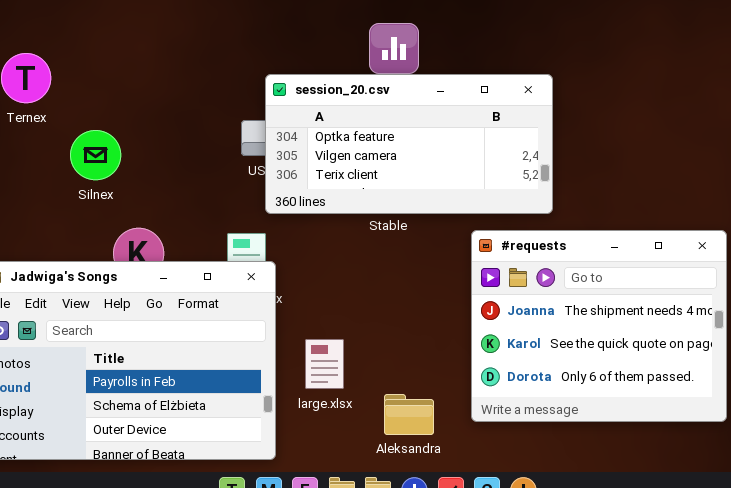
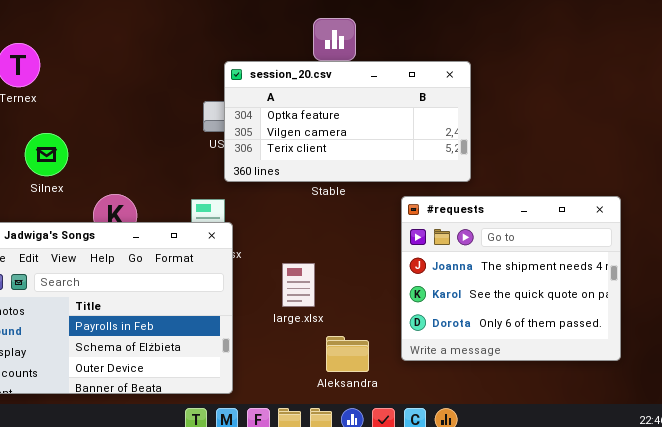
Silnex: [70,130,121,180] -> [25,133,68,176], moved
large.xlsx: [305,339,344,389] -> [282,263,315,307], moved

